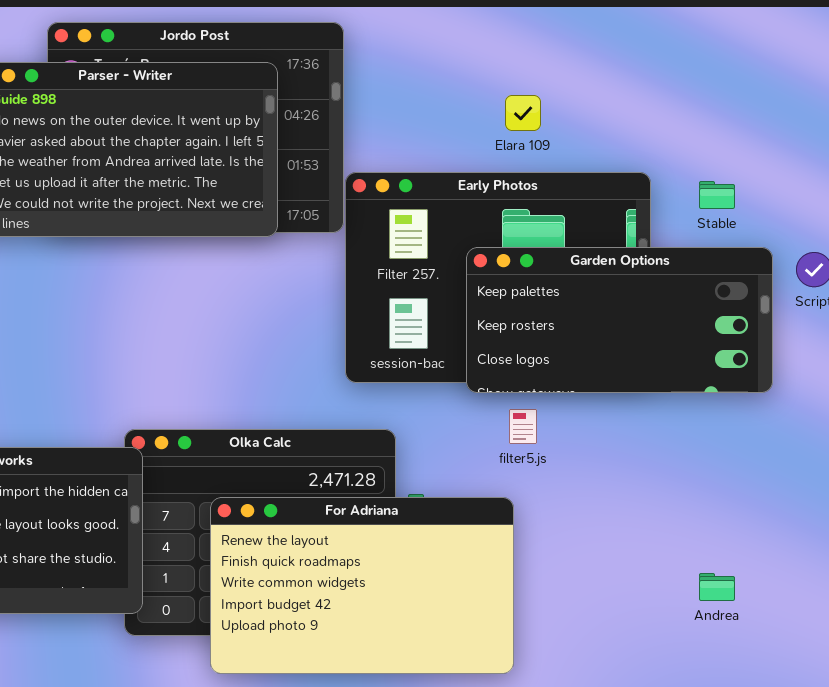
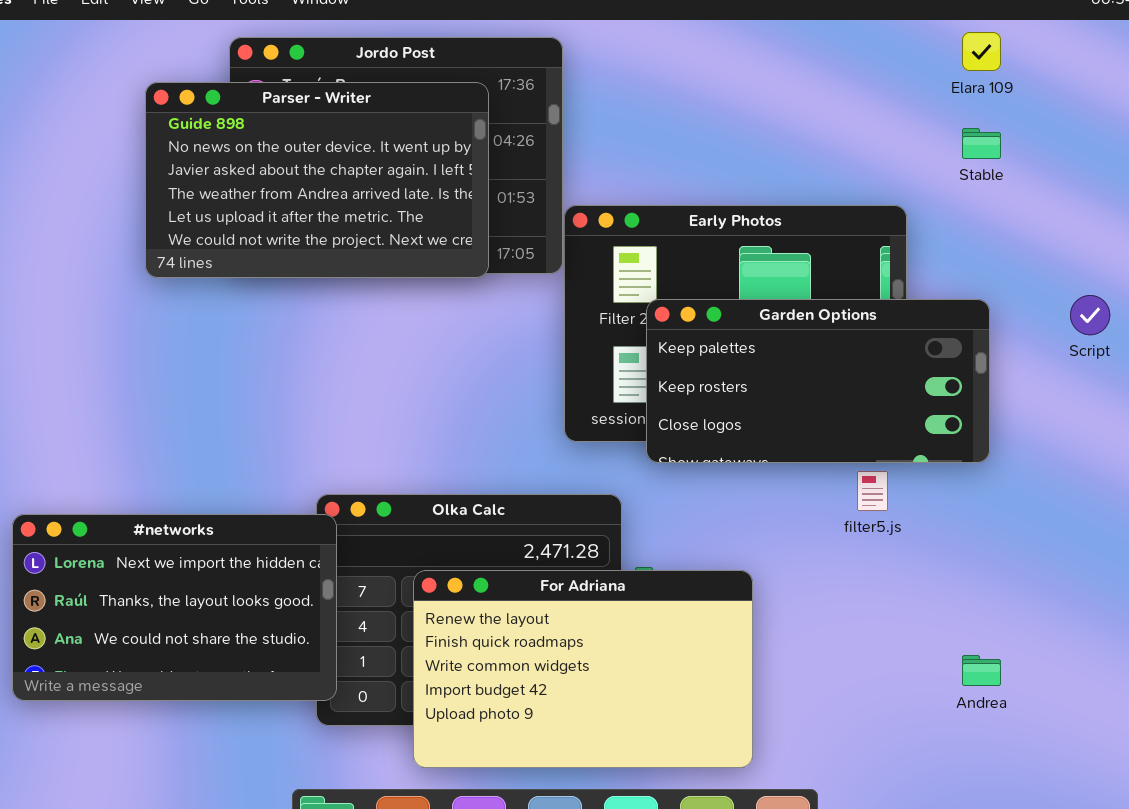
Elara 109: [505,95,541,131] -> [962,32,1001,71], moved
Stable: [699,181,735,209] -> [962,128,1001,159], moved
Garden Options: [466,247,773,393] -> [646,299,990,463], moved
filter5.js: [509,409,537,444] -> [857,471,888,511], moved

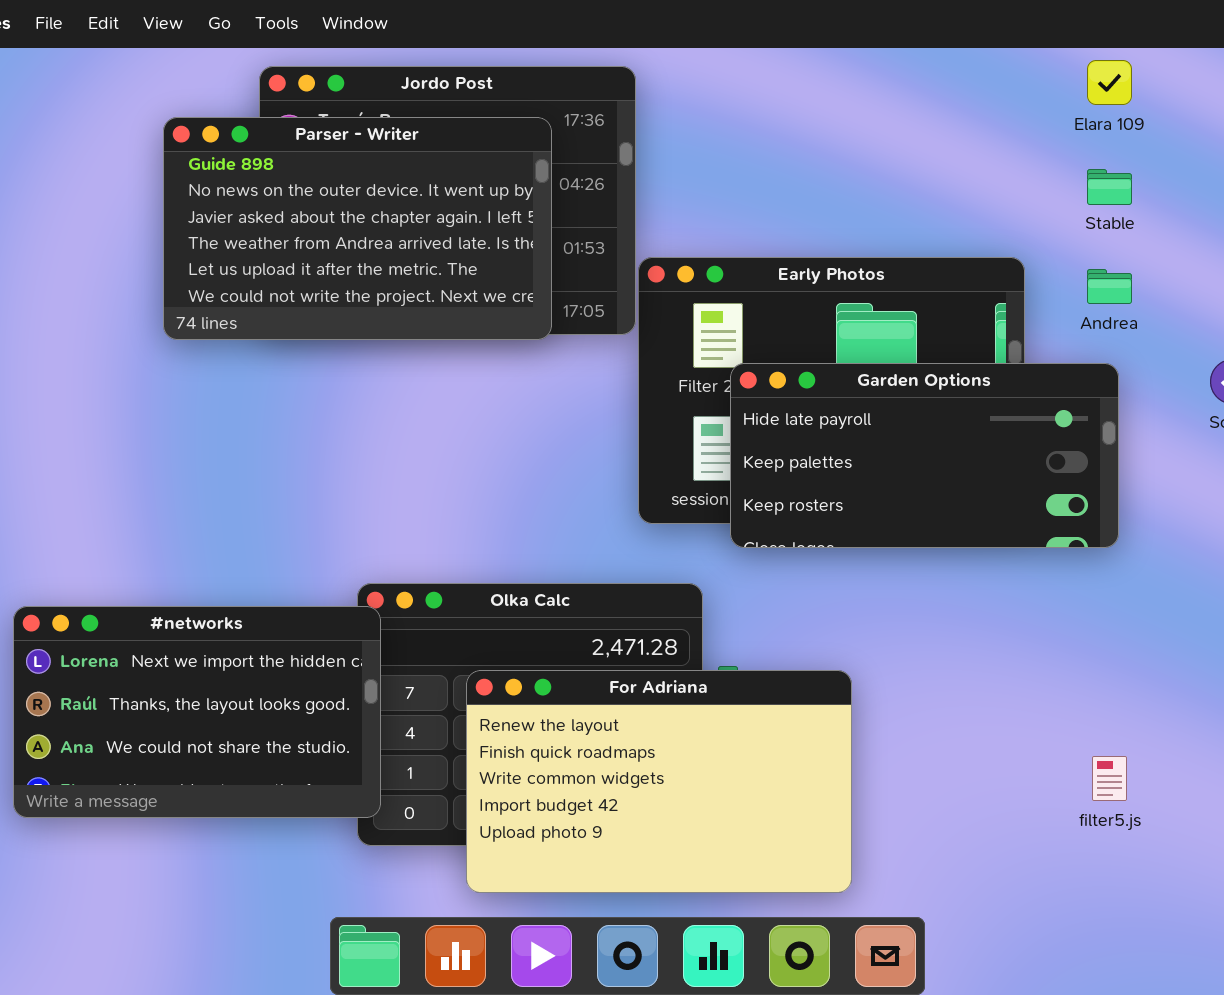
Garden Options: [646,299,990,463] -> [730,363,1119,548], scrolled up 1 row
filter5.js: [857,471,888,511] -> [1092,756,1127,801], moved
Andrea: [962,655,1001,686] -> [1087,269,1132,304], moved

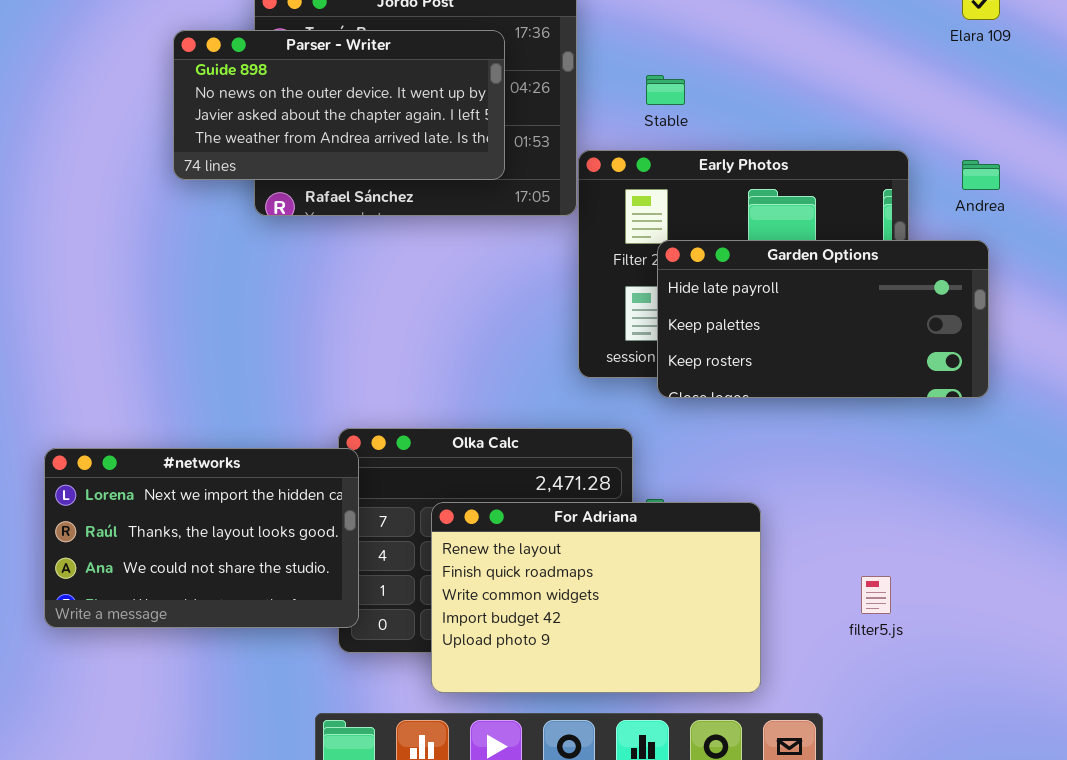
Parser - Writer: [163,117,552,340] -> [173,30,505,180], resized
Stable: [1087,169,1132,205] -> [646,75,685,105], moved
filter5.js: [1092,756,1127,801] -> [861,576,891,614], moved

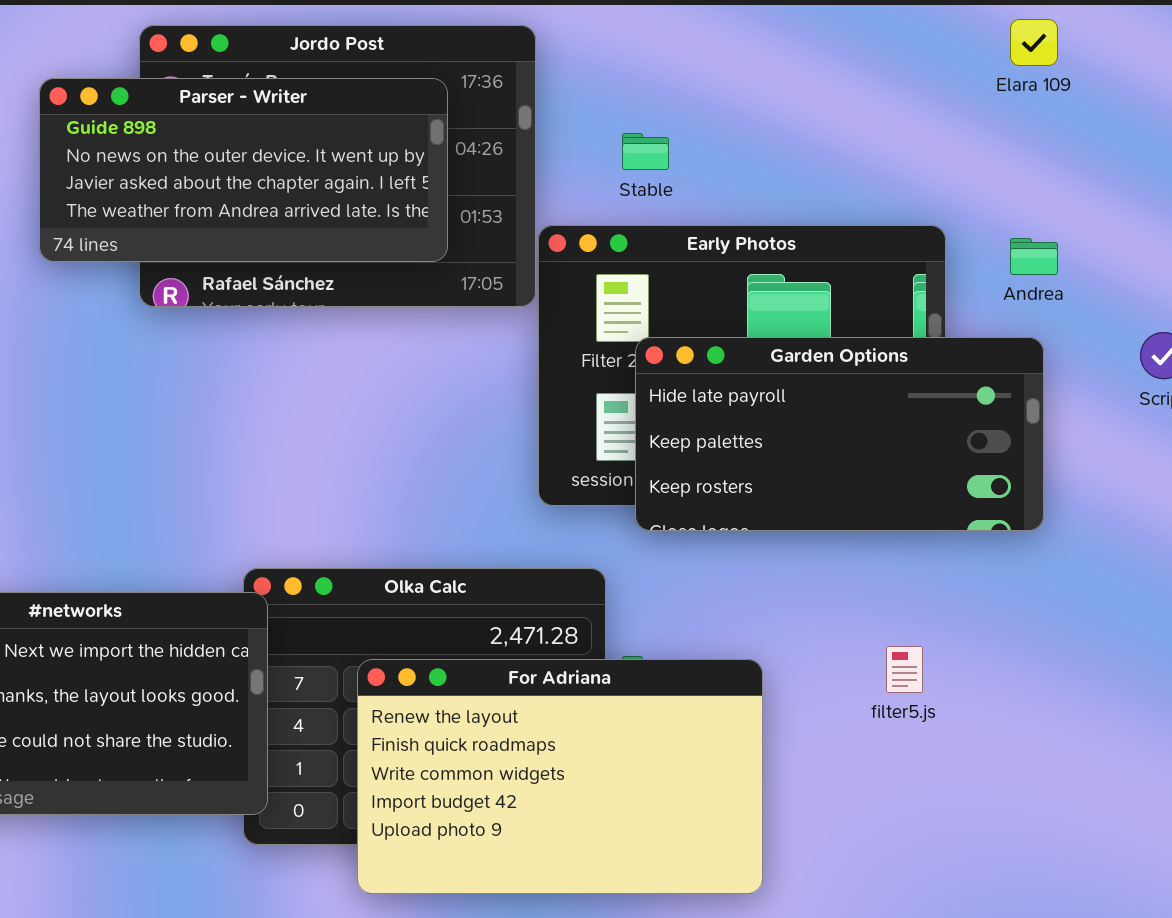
filter5.js: [861,576,891,614] -> [886,646,923,693], moved

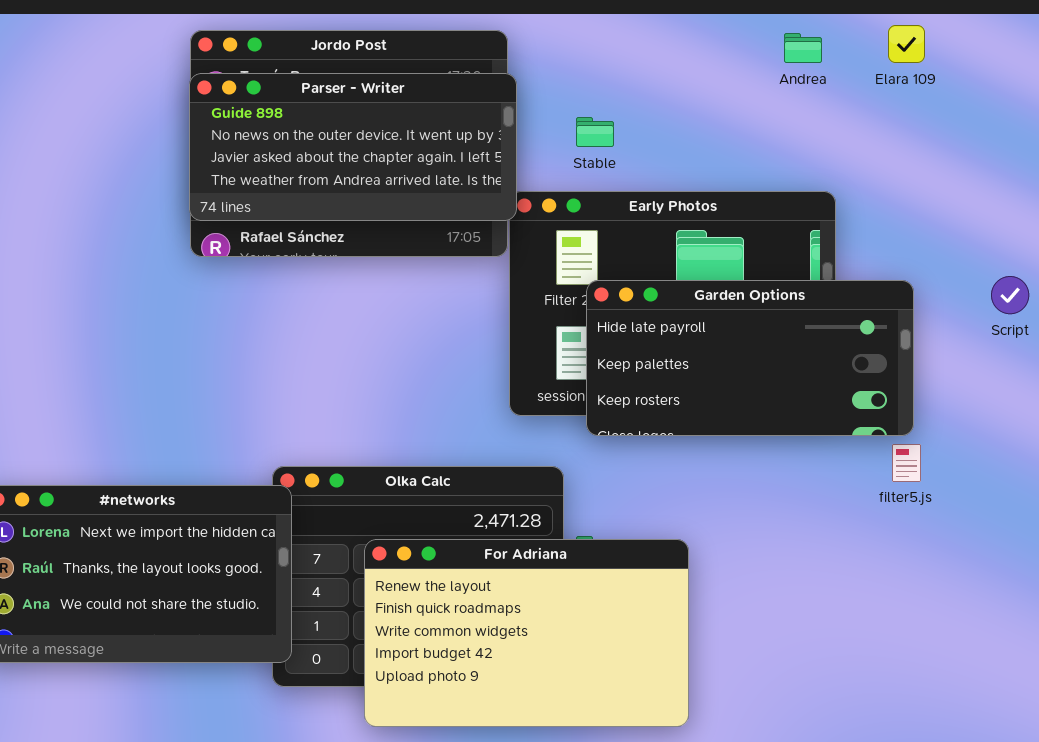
Parser - Writer: [39,78,448,262] -> [189,73,517,221], moved
Andrea: [1010,238,1058,275] -> [784,33,822,63], moved
filter5.js: [886,646,923,693] -> [892,444,921,482], moved

